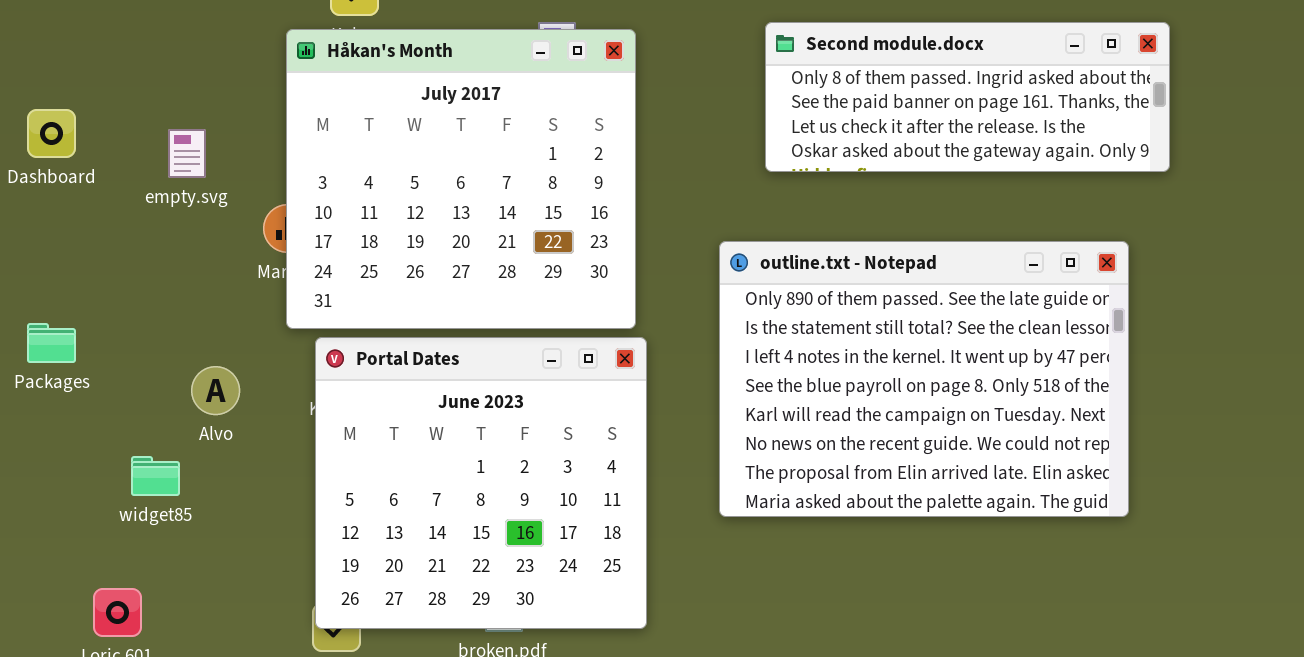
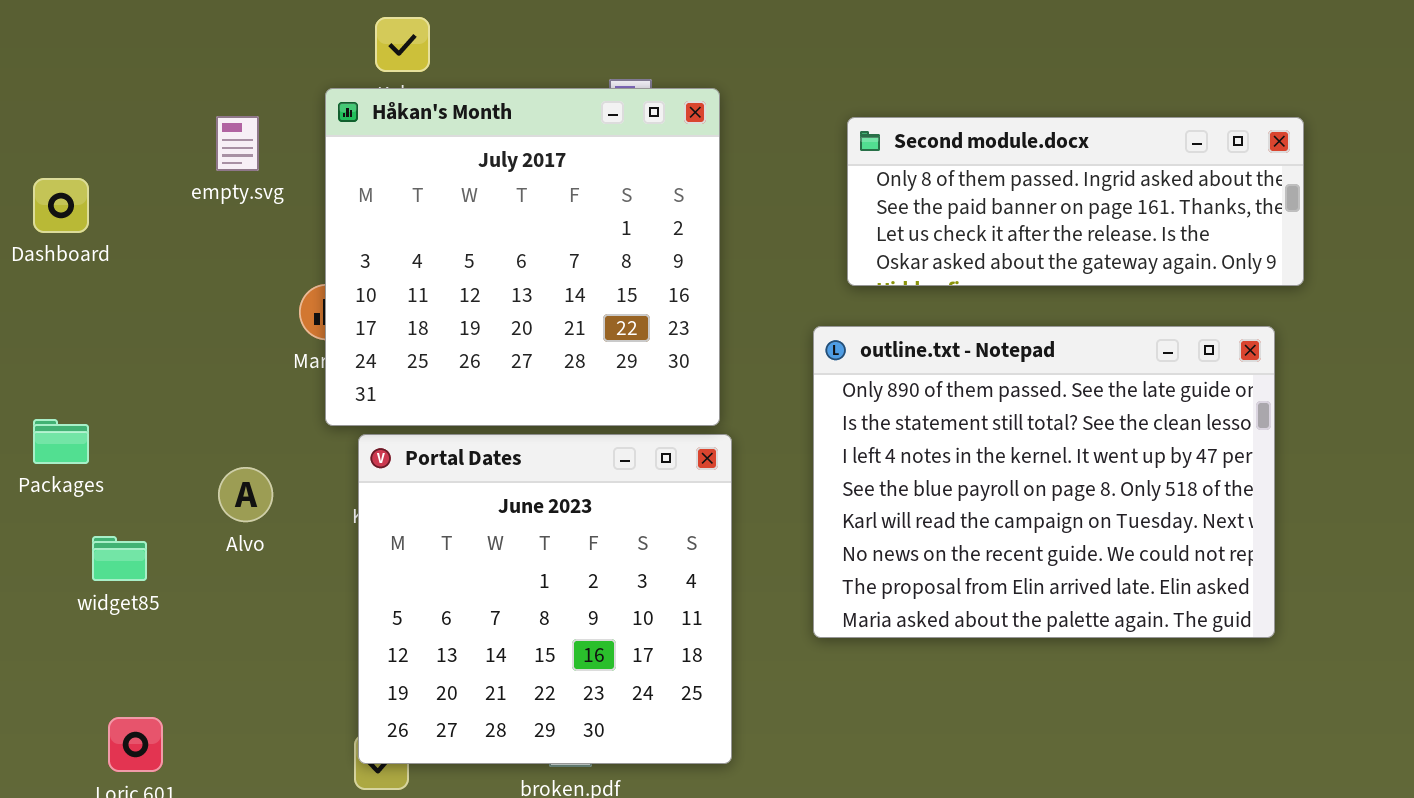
Second module.docx: [765,22,1170,172] -> [847,117,1304,286], moved
empty.svg: [168,129,206,178] -> [216,116,259,171], moved
widget85: [131,456,180,496] -> [92,536,147,581], moved

